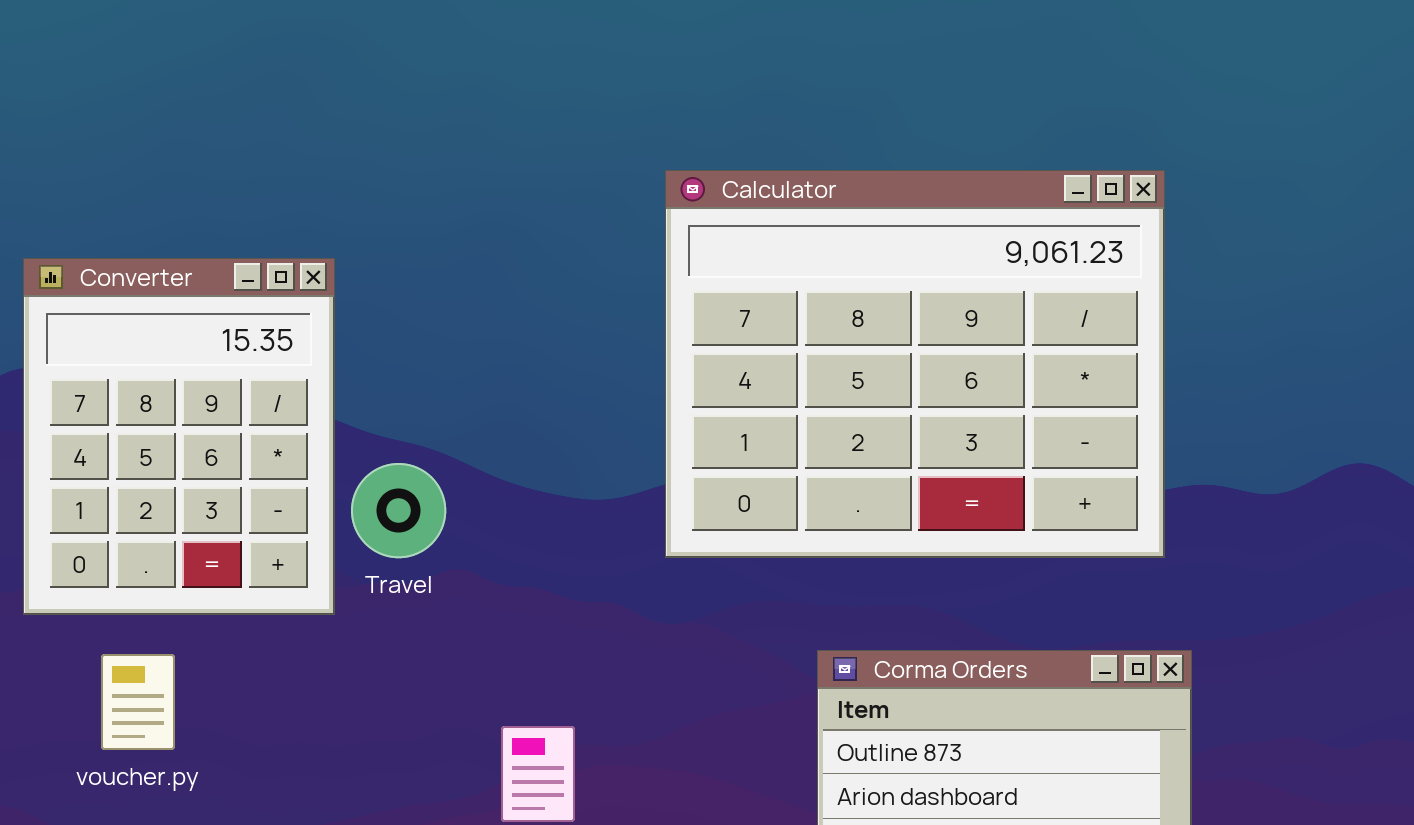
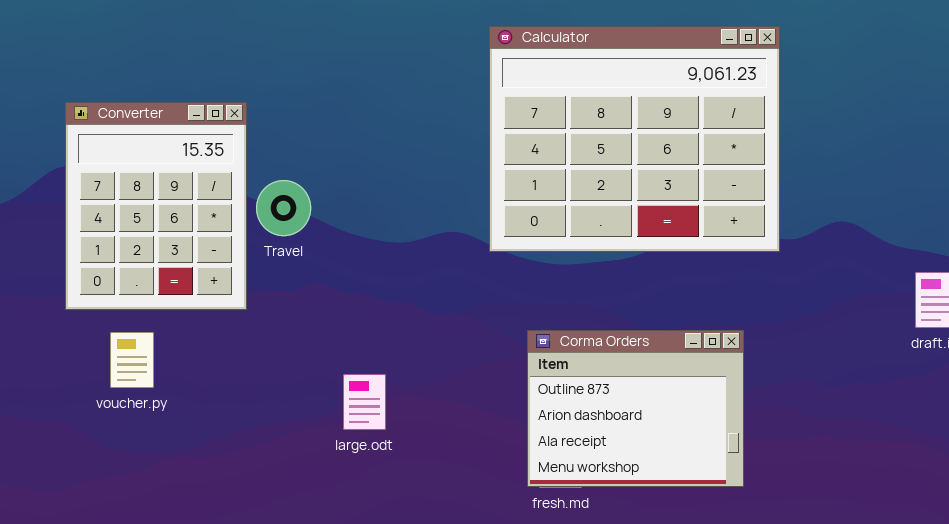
Calculator: [665,170,1165,558] -> [489,26,780,252], moved
Travel: [351,463,446,558] -> [256,180,311,236], moved

